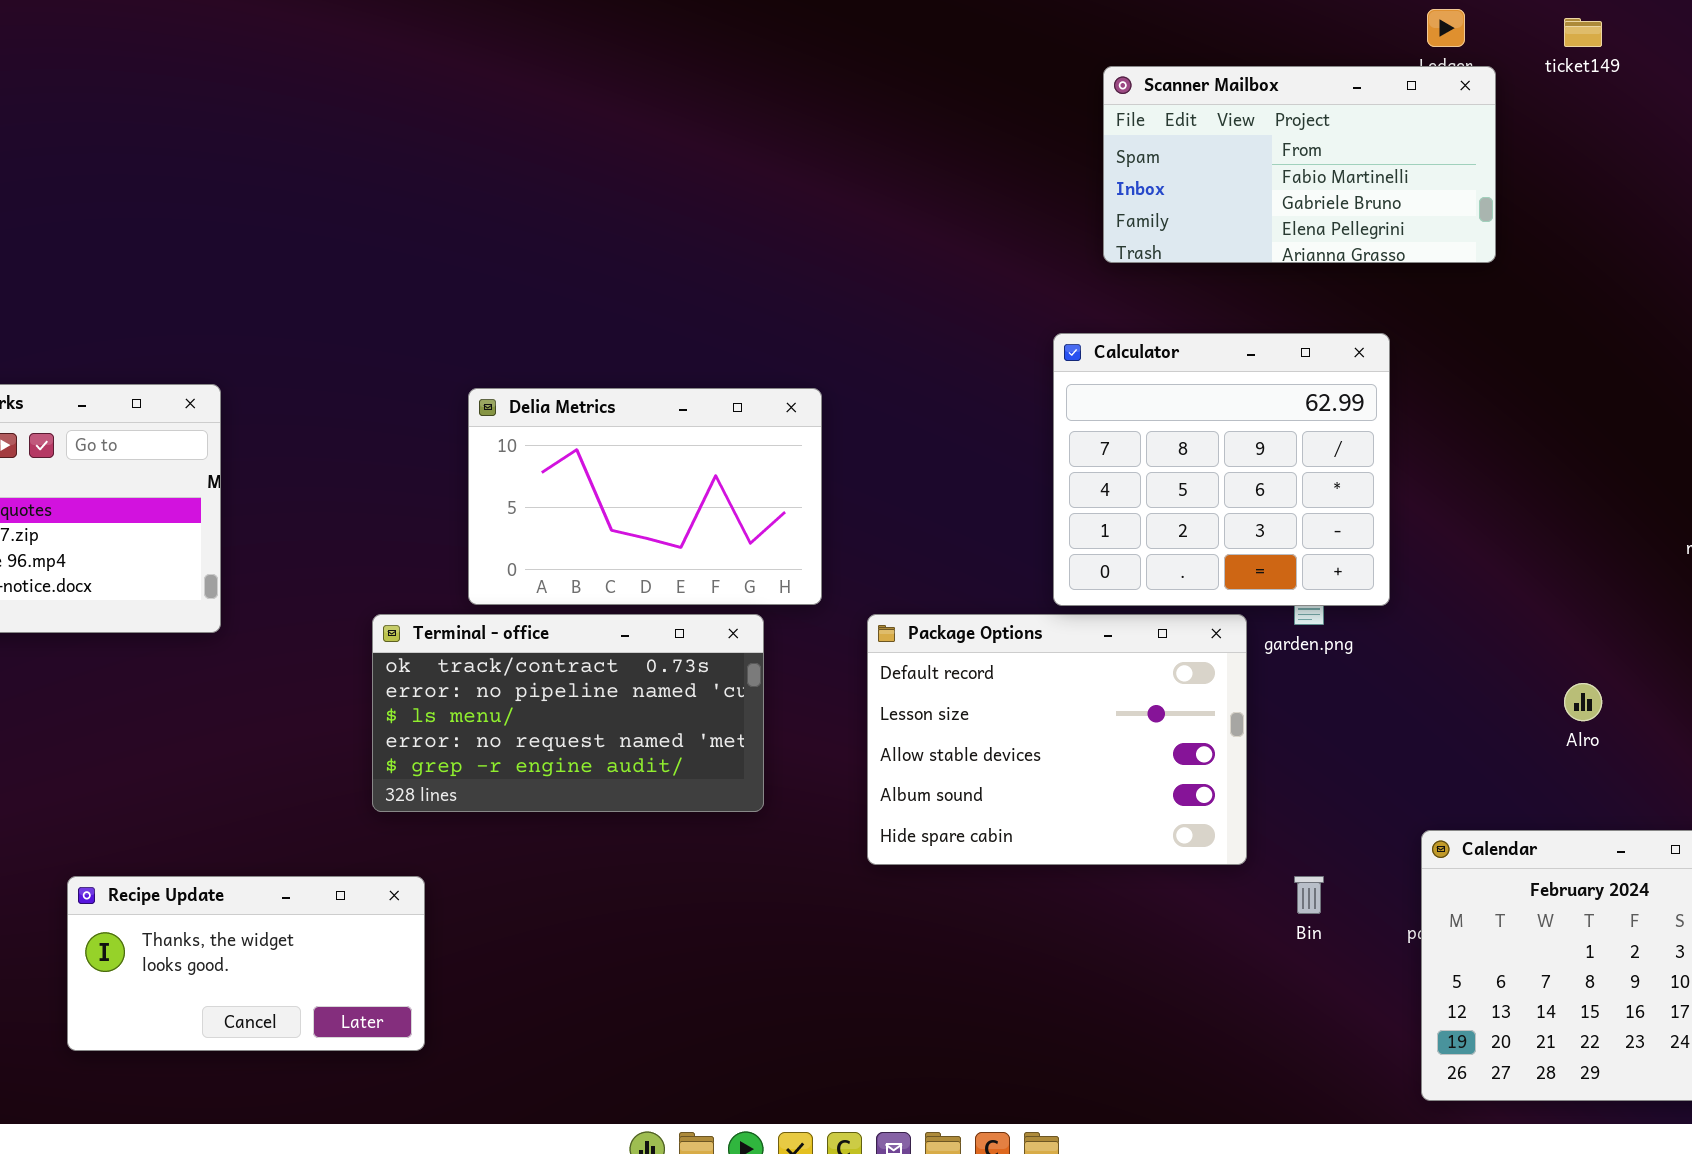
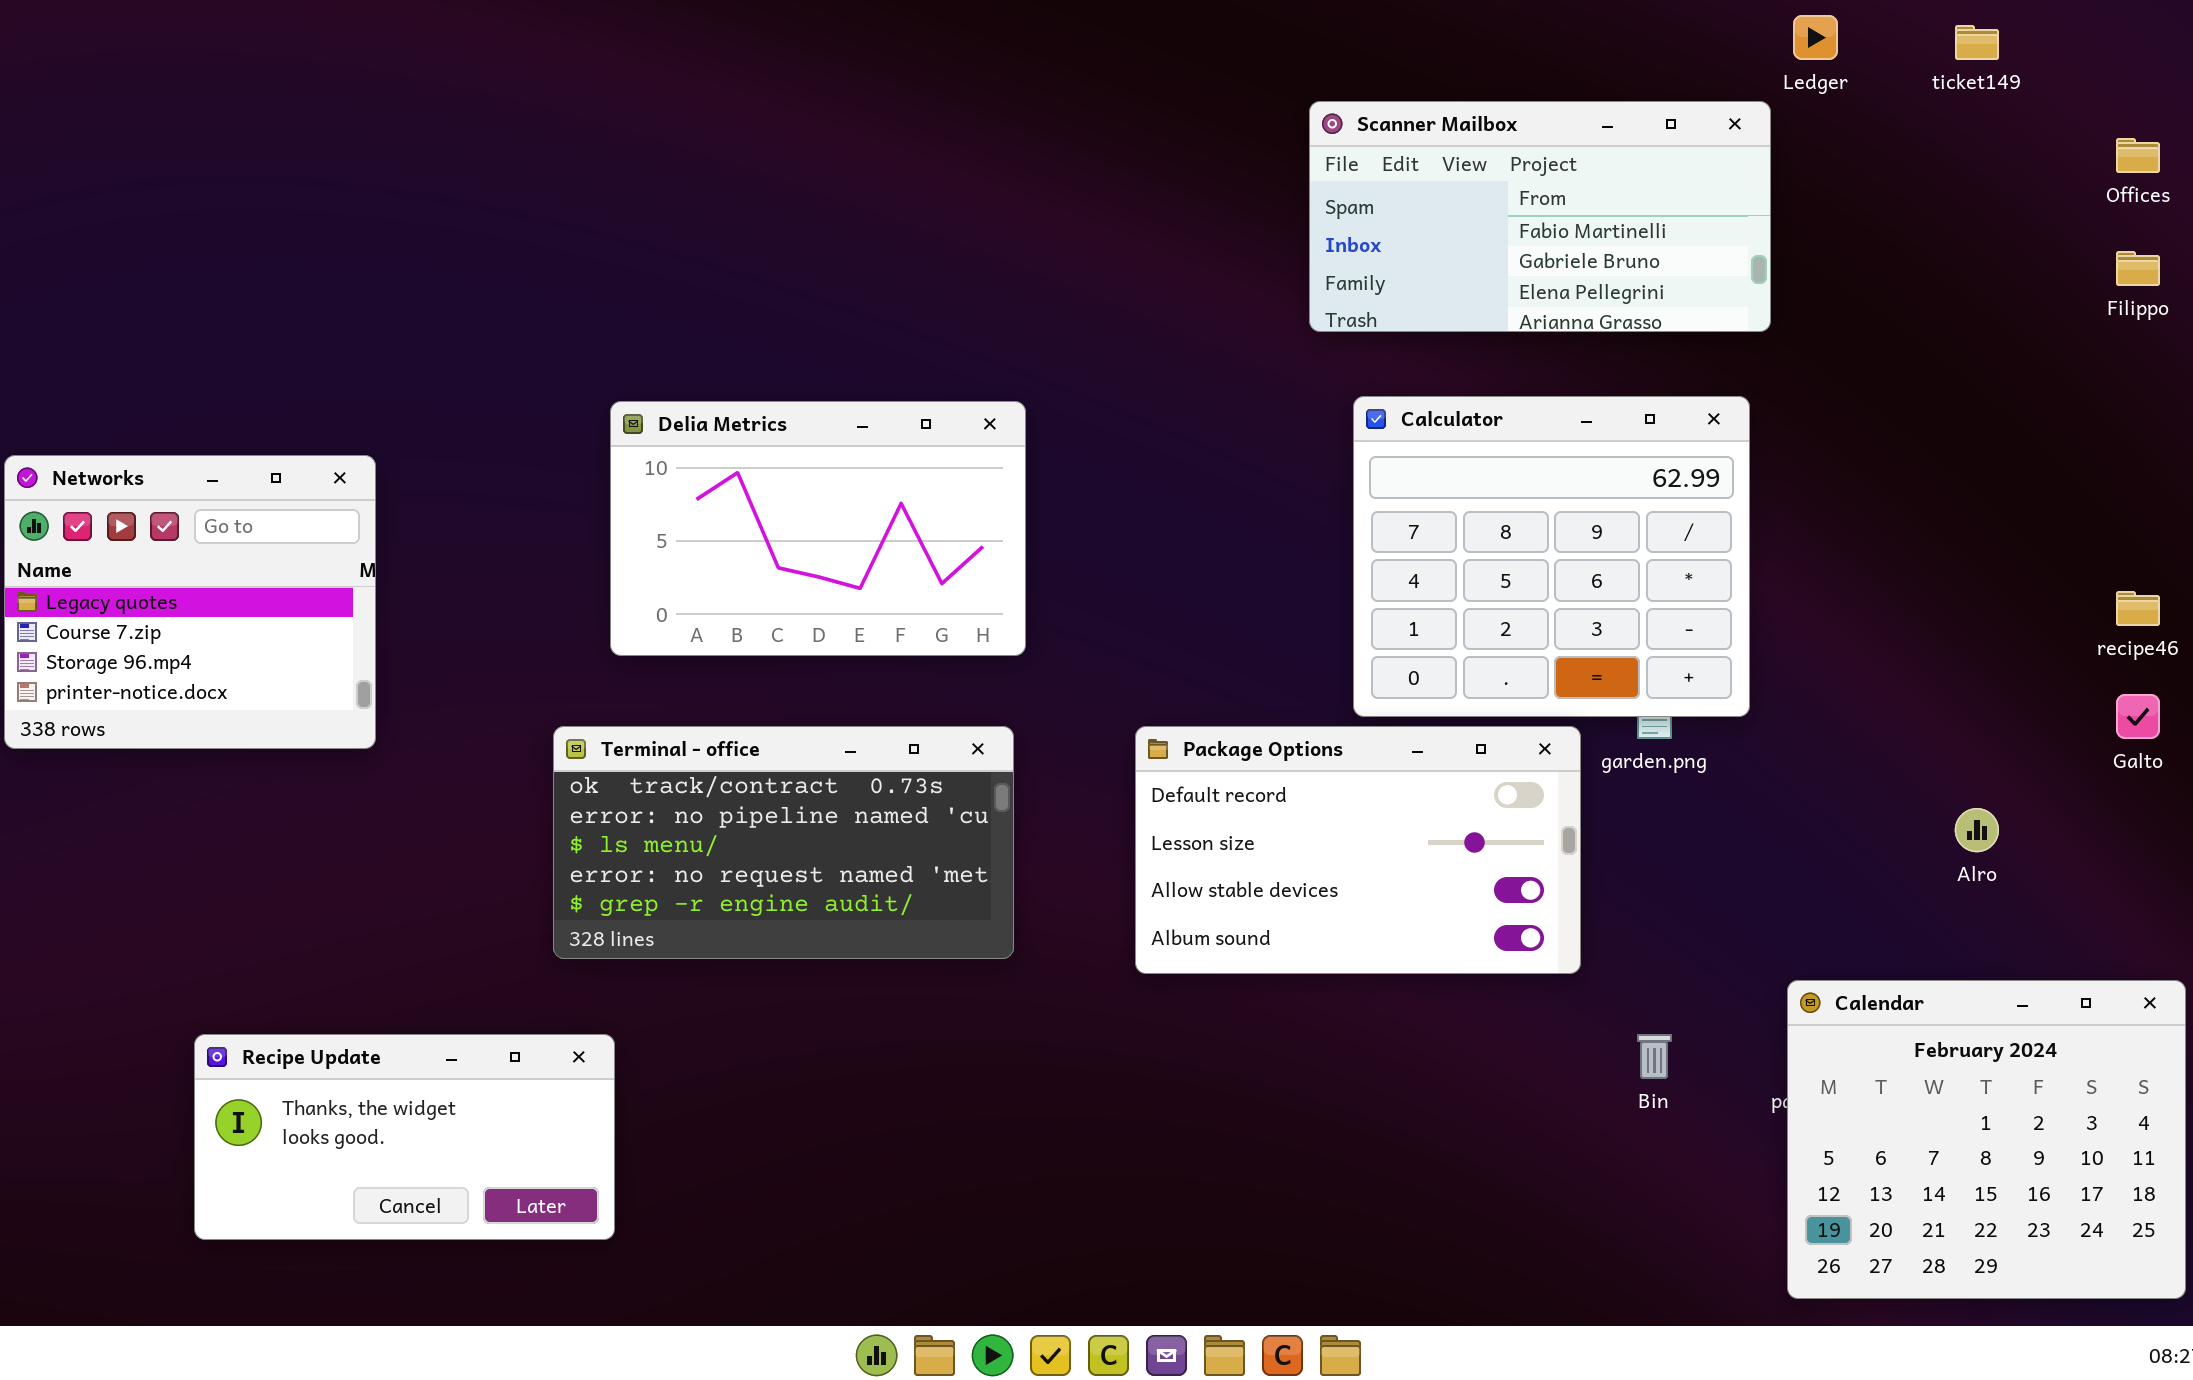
Scanner Mailbox: [1103,66,1496,263] -> [1309,101,1771,332], moved
Delia Metrics: [468,388,822,605] -> [610,401,1026,656], moved
Package Options: [867,614,1247,865] -> [1135,726,1581,974], resized

